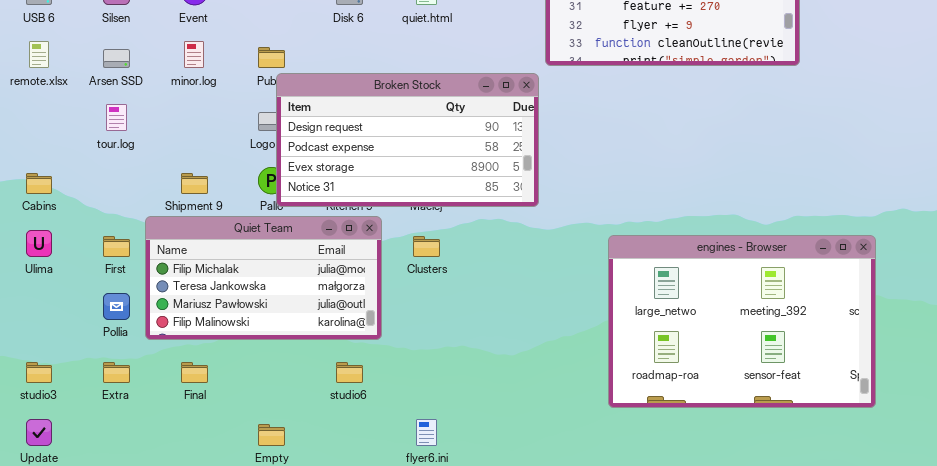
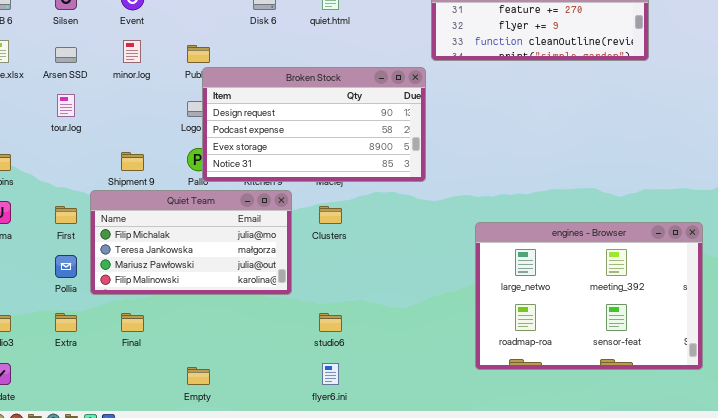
engines - Browser: [608,235,876,408] -> [475,222,703,370], moved
studio6: [336,362,363,383] -> [319,313,342,332], moved

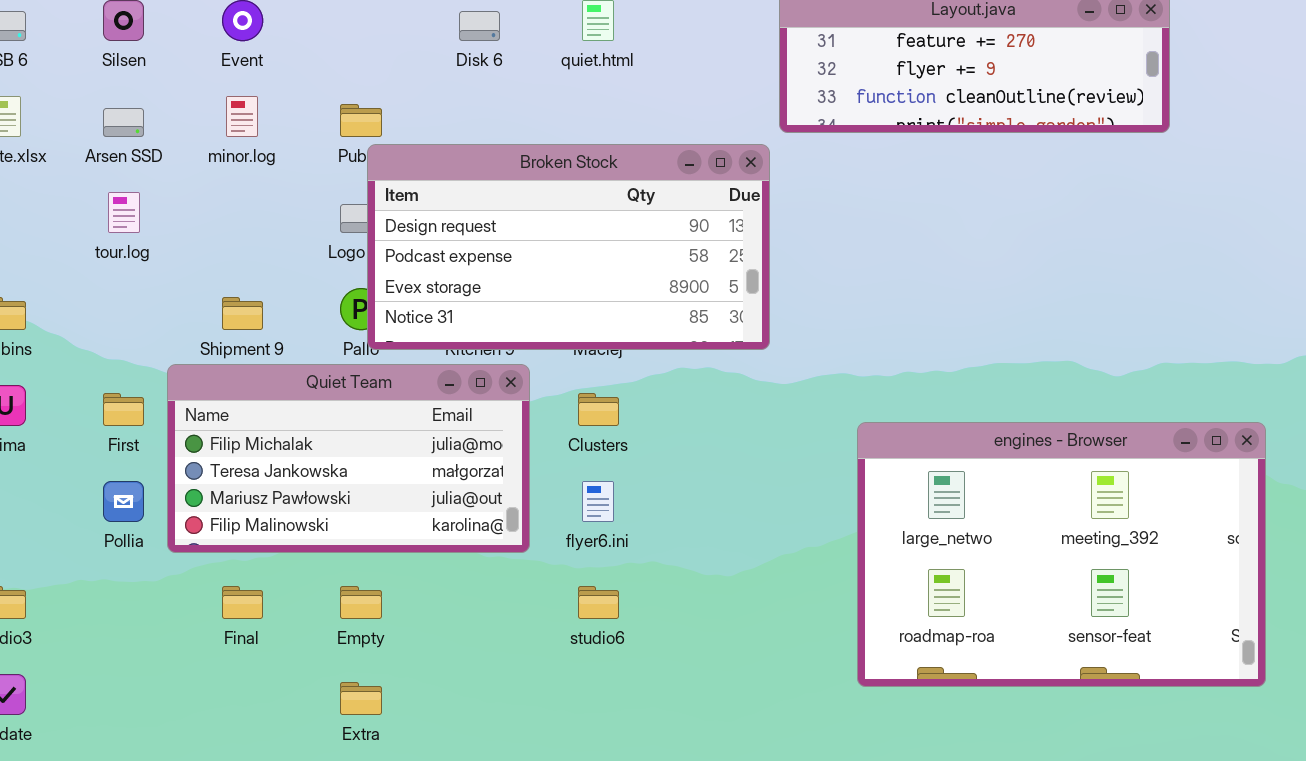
Extra: [55,313,77,332] -> [340,682,382,715], moved
flyer6.ini: [322,363,339,385] -> [582,481,614,522], moved
Empty: [187,367,210,385] -> [340,586,382,619], moved

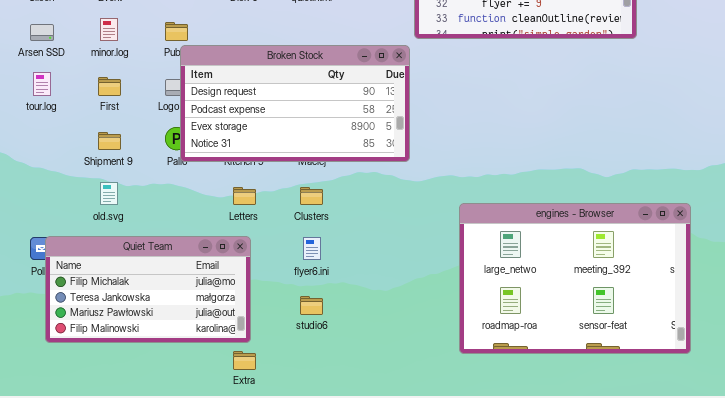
Quiet Team: [167,364,530,553] -> [45,236,251,343], moved
First: [103,393,144,426] -> [98,77,121,96], moved
Extra: [340,682,382,715] -> [233,351,256,370], moved

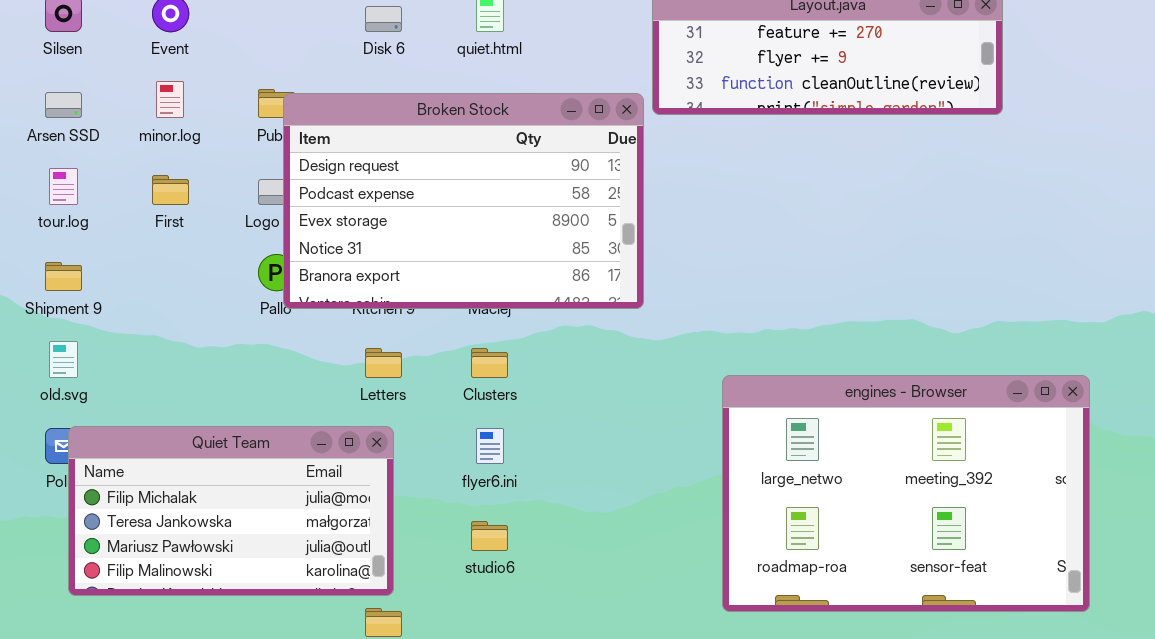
Broken Stock: [180,45,410,162] -> [283,93,644,309], resized
Shipment 9: [98,132,121,150] -> [45,262,82,291], moved
old.svg: [100,182,118,205] -> [49,341,78,378], moved

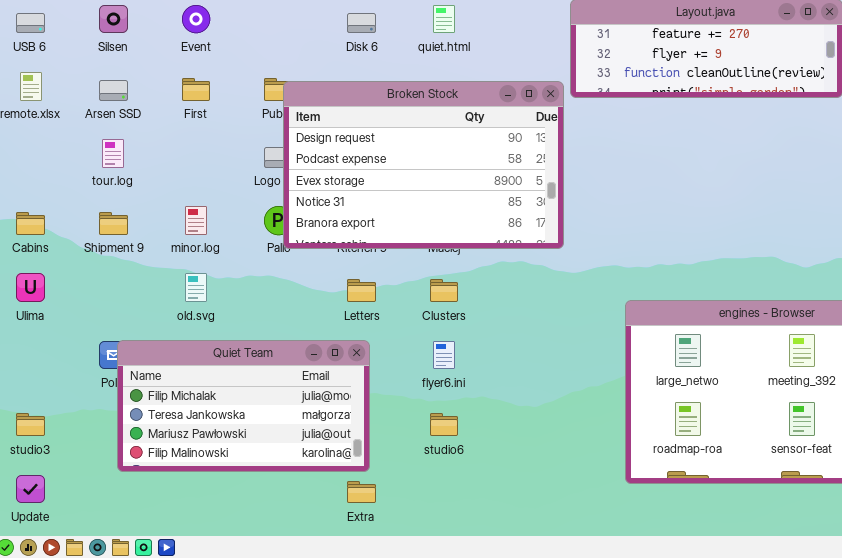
minor.log: [156,81,184,118] -> [185,206,207,235], moved
First: [152,175,189,205] -> [182,78,210,101], moved
old.svg: [49,341,78,378] -> [185,273,207,302], moved

